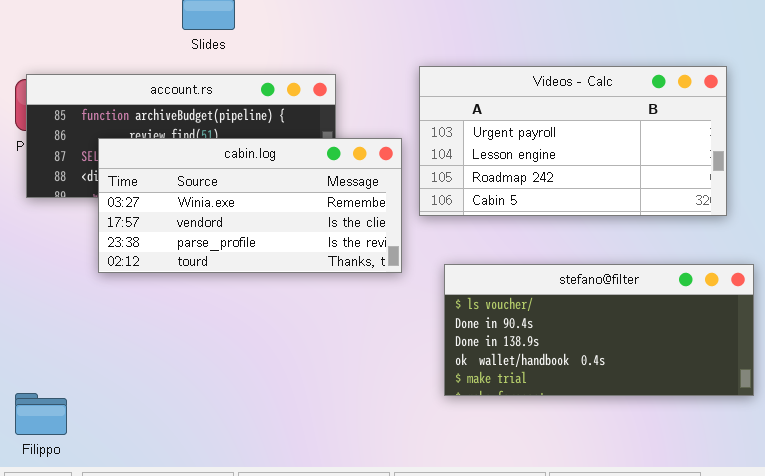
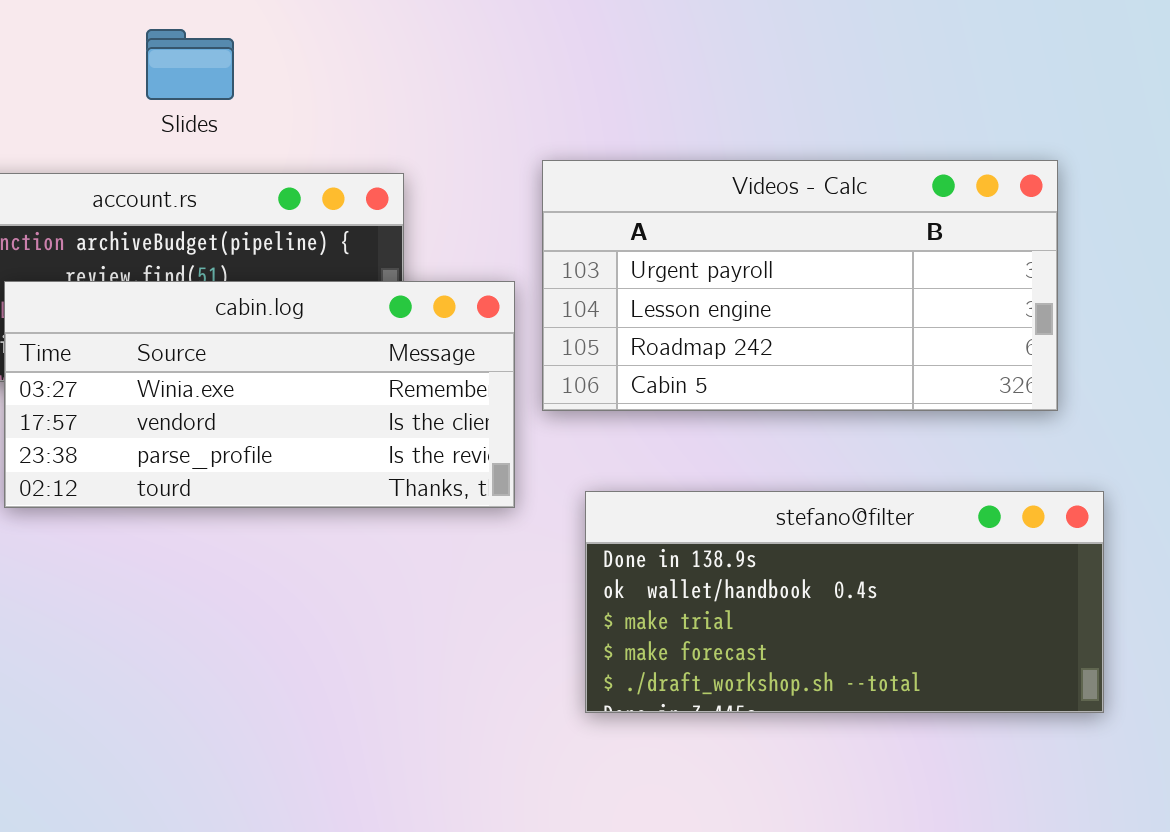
stefano@filter: [444,264,754,396] -> [585,491,1104,713], scrolled down 2 rows

